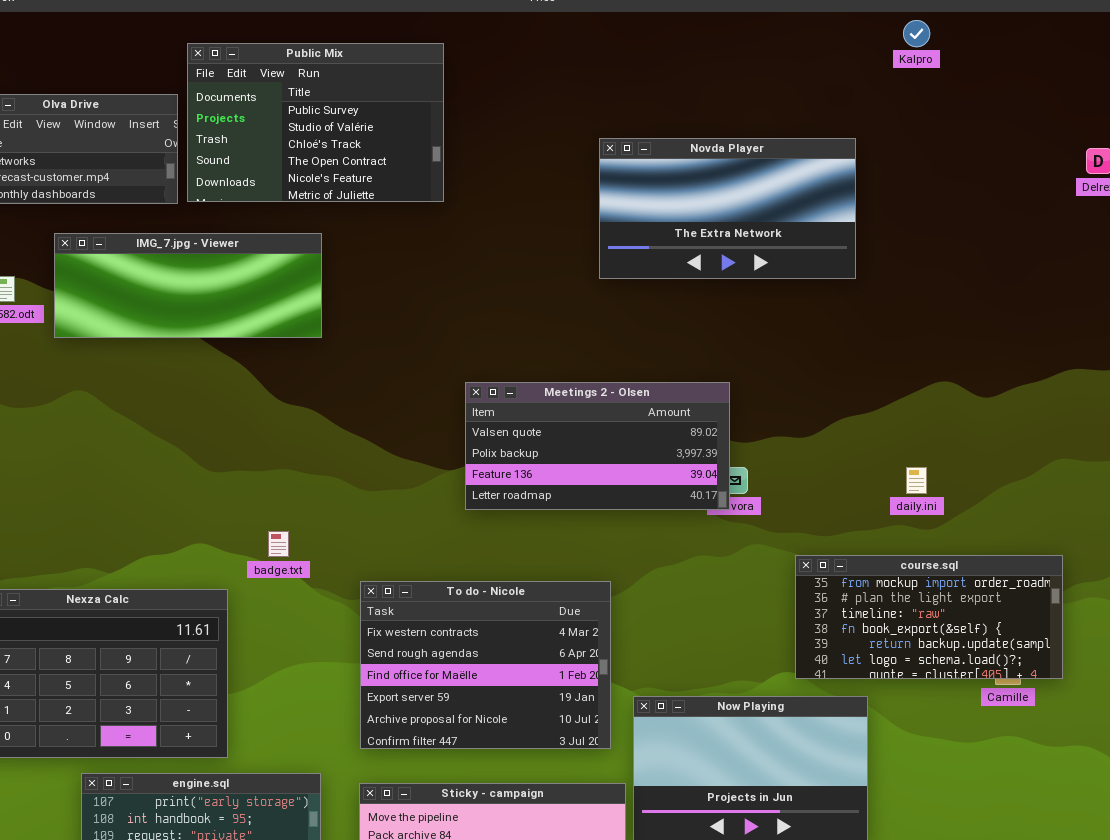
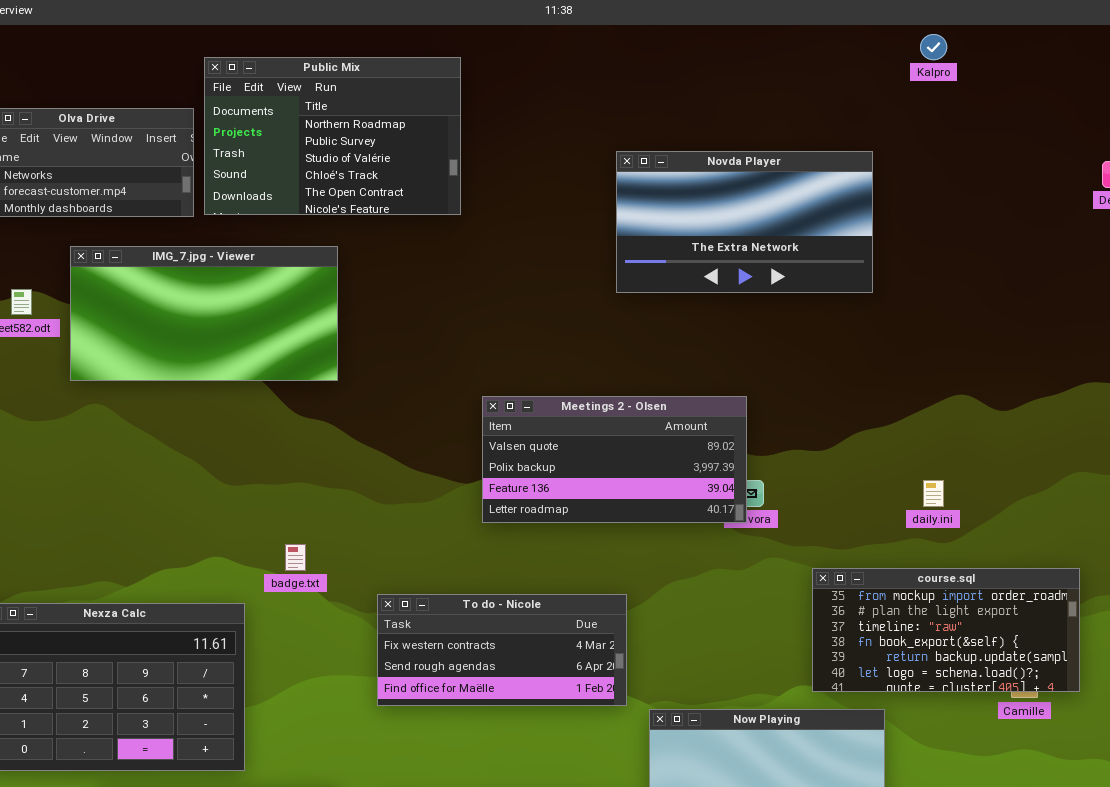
Public Mix: [187,43,444,202] -> [204,57,461,215], scrolled up 1 row
IMG_7.jpg - Viewer: [54,233,322,338] -> [70,246,338,381], resized
To do - Nicole: [360,581,611,749] -> [377,594,627,706], resized

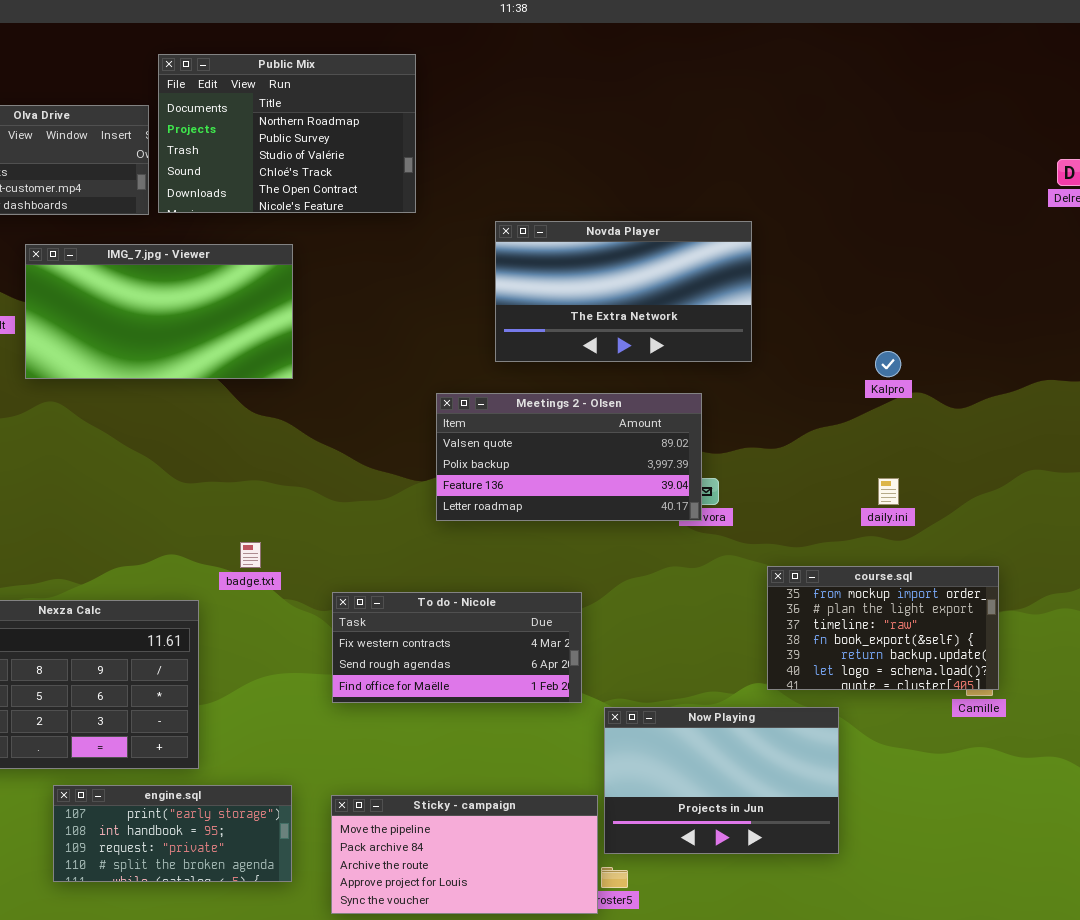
Kalpro: [920,34,947,60] -> [875,351,901,377], moved
Novda Player: [616,151,873,293] -> [495,221,752,362], moved
course.sql: [812,568,1080,692] -> [767,566,999,690], resized

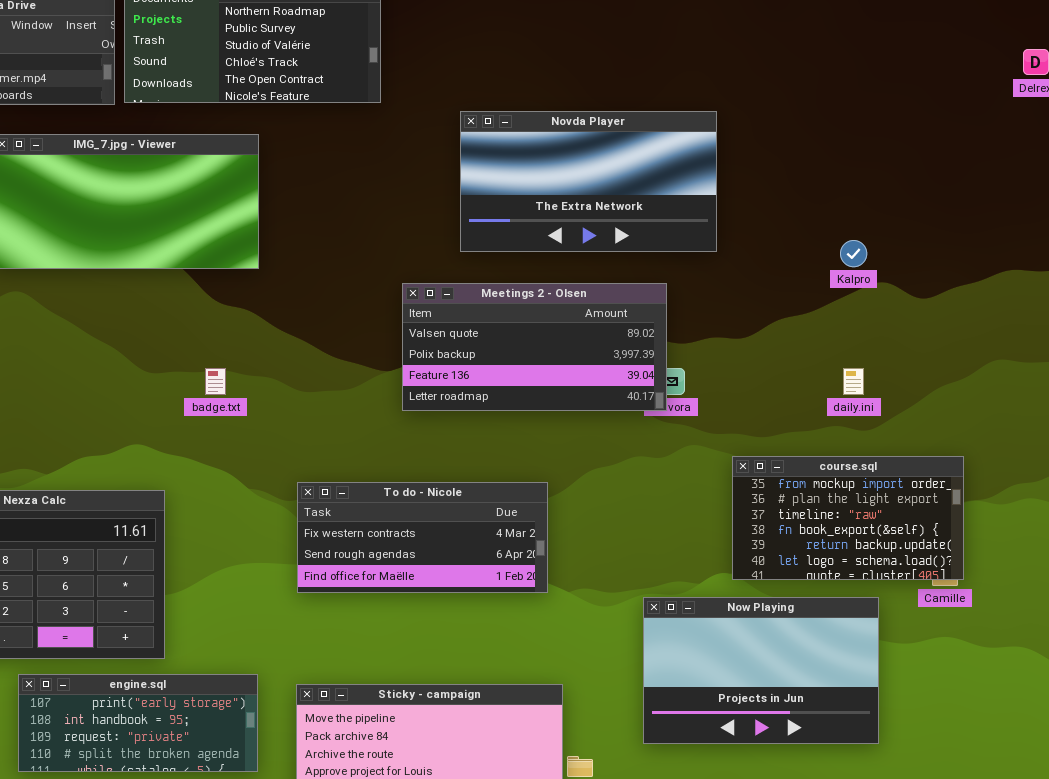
badge.txt: [240,542,261,568] -> [205,368,226,395], moved
Now Playing: [604,707,839,854] -> [643,597,879,744], moved

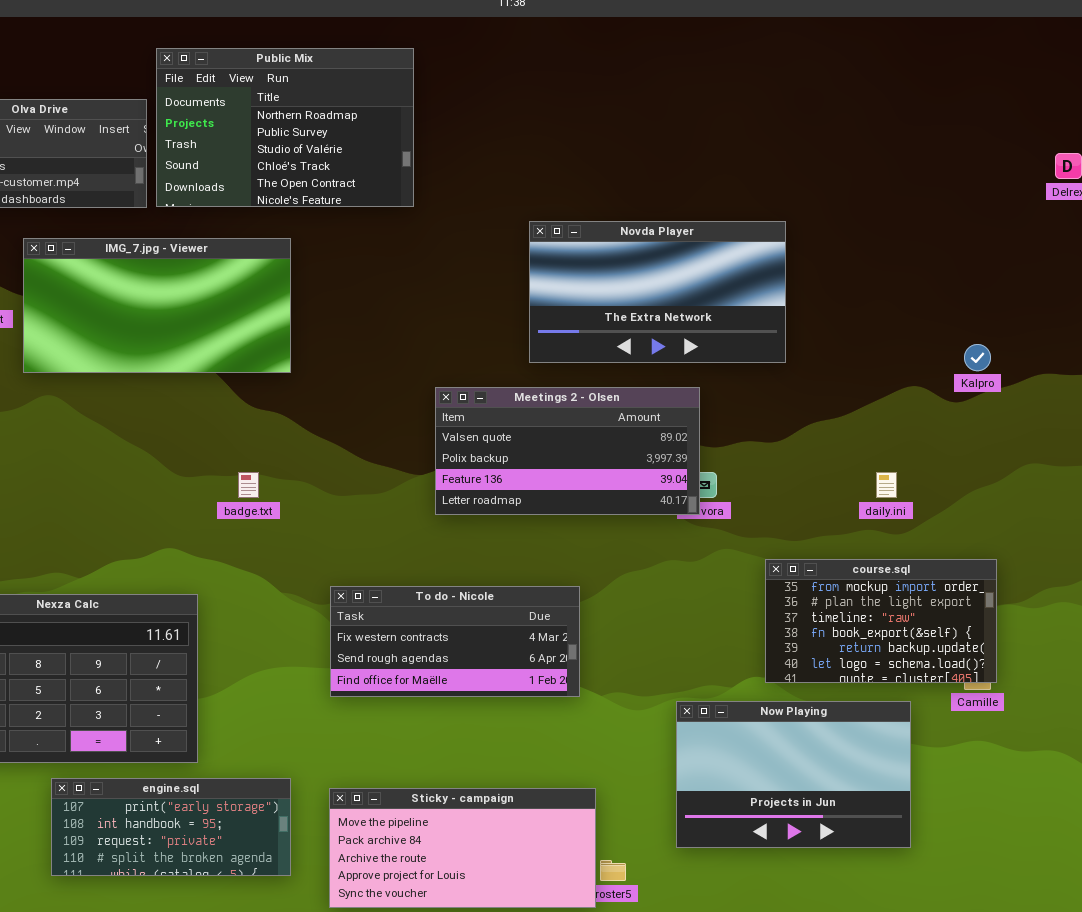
Novda Player: [460,111,717,252] -> [529,221,786,363], moved
Kalpro: [840,240,867,267] -> [964,344,991,371], moved

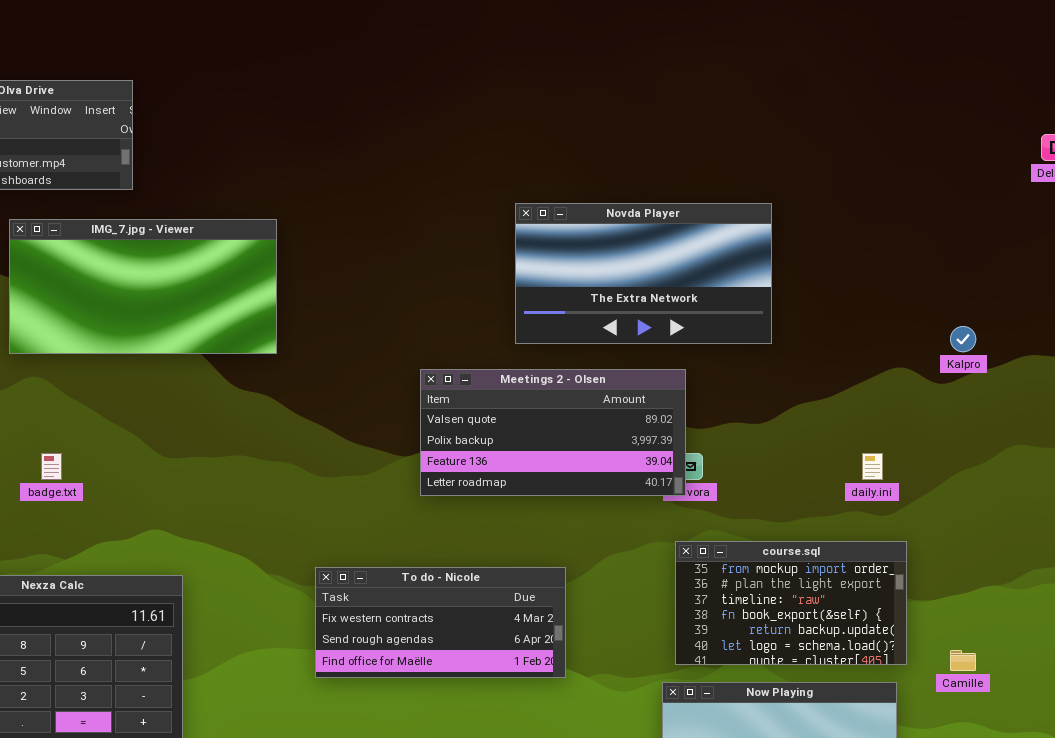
Public Mix: [156,48,414,207] -> none, closed
badge.txt: [238,472,259,498] -> [41,453,62,480], moved
course.sql: [765,559,997,683] -> [675,541,907,665], moved

